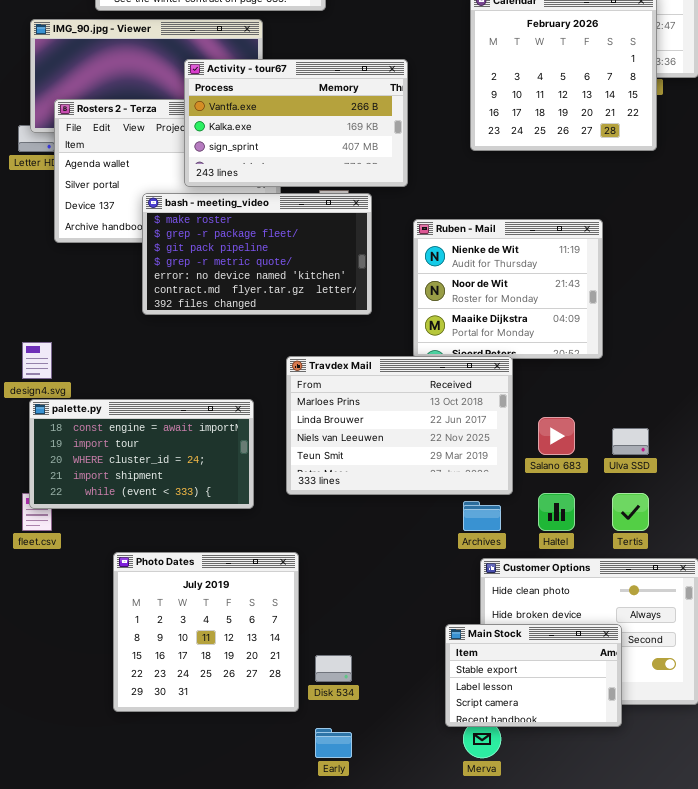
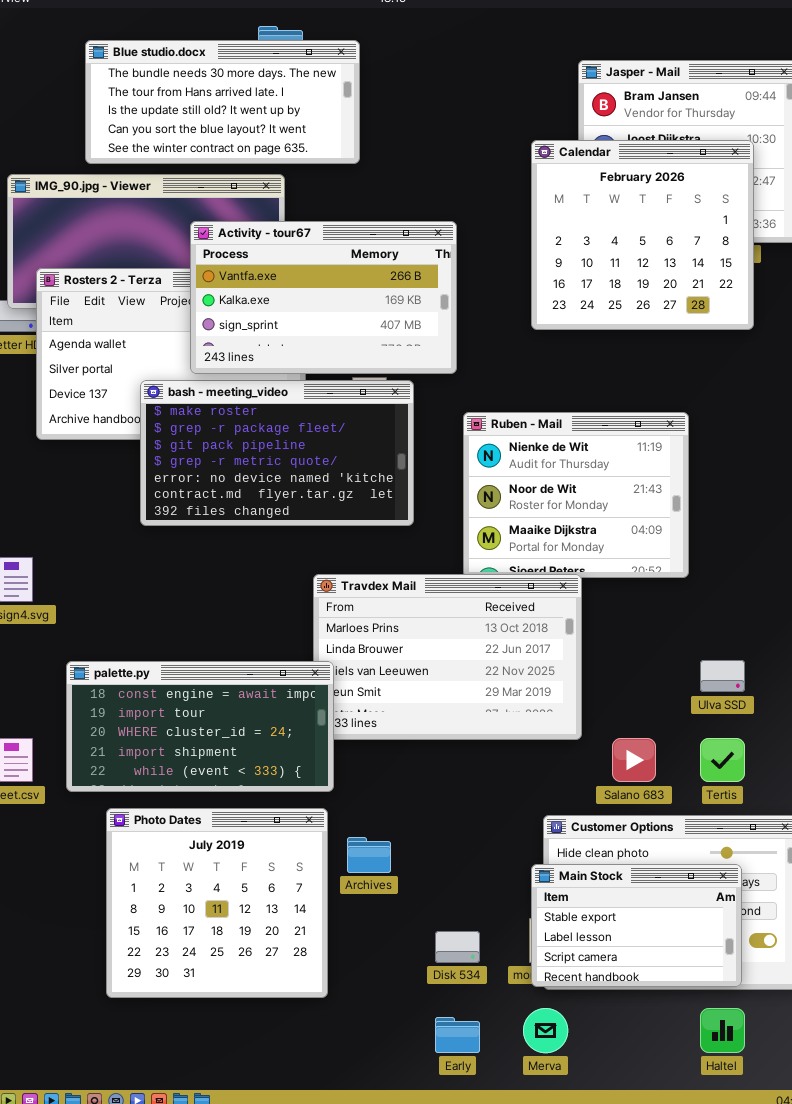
palette.py: [29,399,254,509] -> [66,661,334,792], moved
Salano 683: [538,417,575,455] -> [612,738,656,782], moved
Haltel: [538,493,575,531] -> [700,1008,745,1053], moved
Archives: [463,501,501,531] -> [347,837,391,873], moved
Main Stock: [445,624,622,727] -> [531,864,742,987], moved
Disk 534: [315,655,352,682] -> [435,931,480,963], moved
Early: [315,728,352,758] -> [435,1017,480,1053], moved

